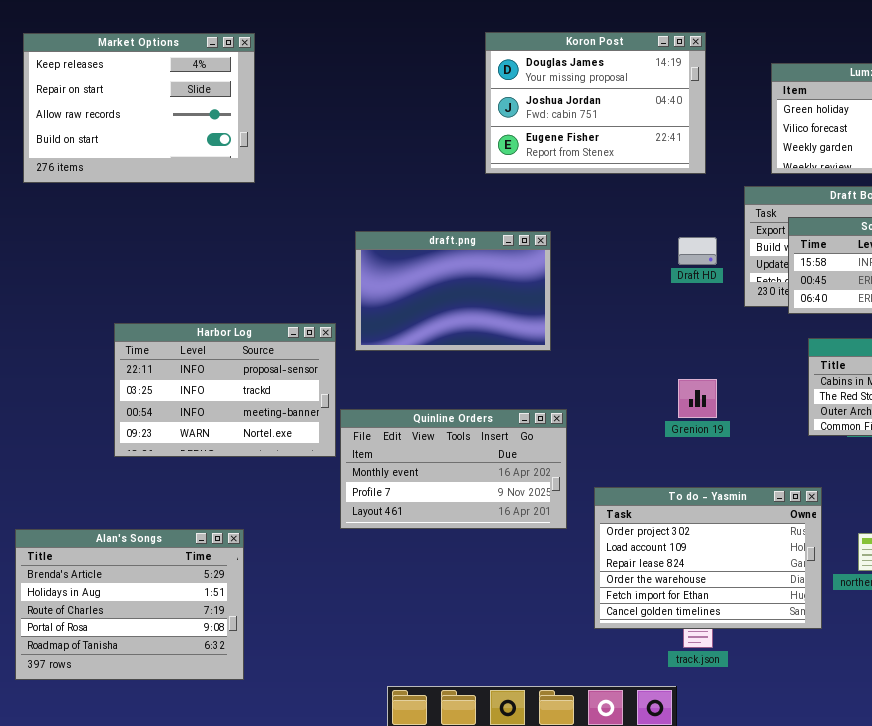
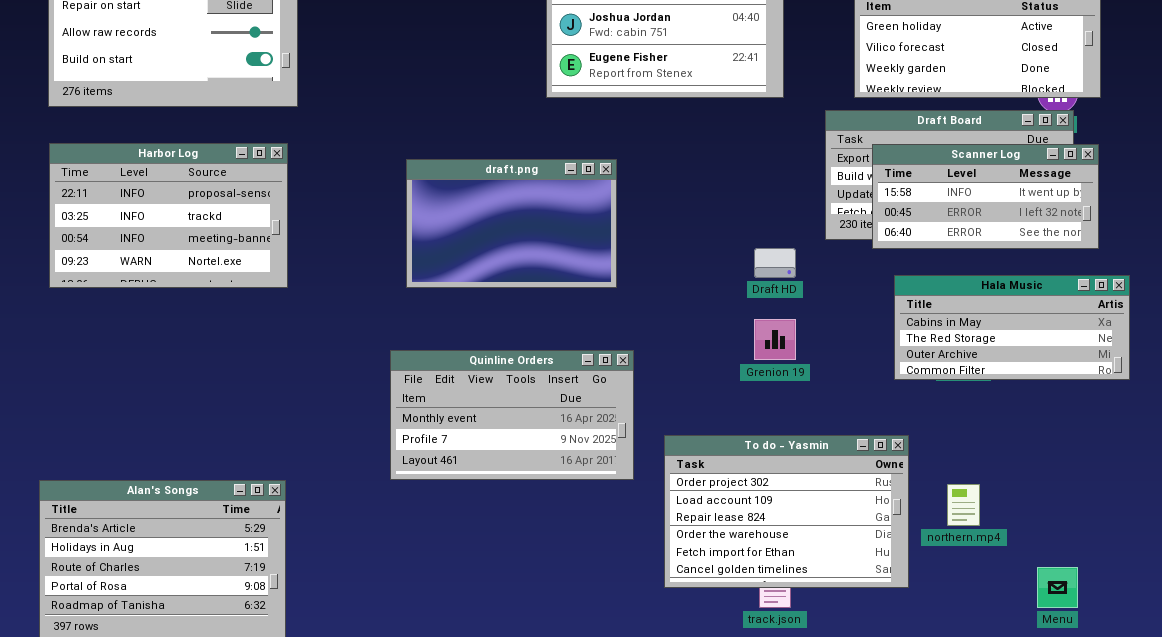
Draft HD: [678,237,717,265] -> [754,248,796,278], moved
Harbor Log: [114,323,336,457] -> [49,143,288,288], moved

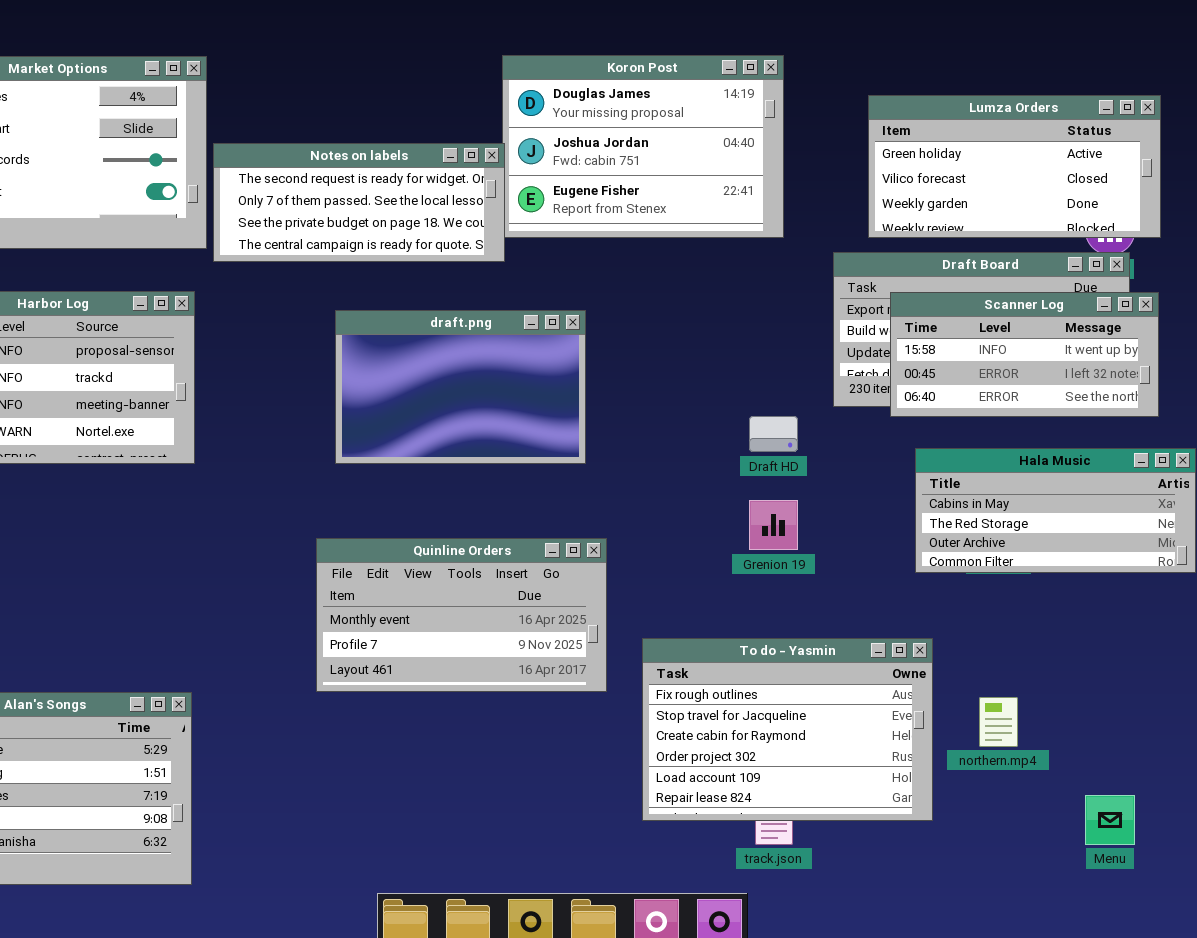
Notes on labels: none -> [213,143,505,262], opened
To do - Yasmin: [664,435,909,588] -> [642,638,933,821], scrolled up 3 rows

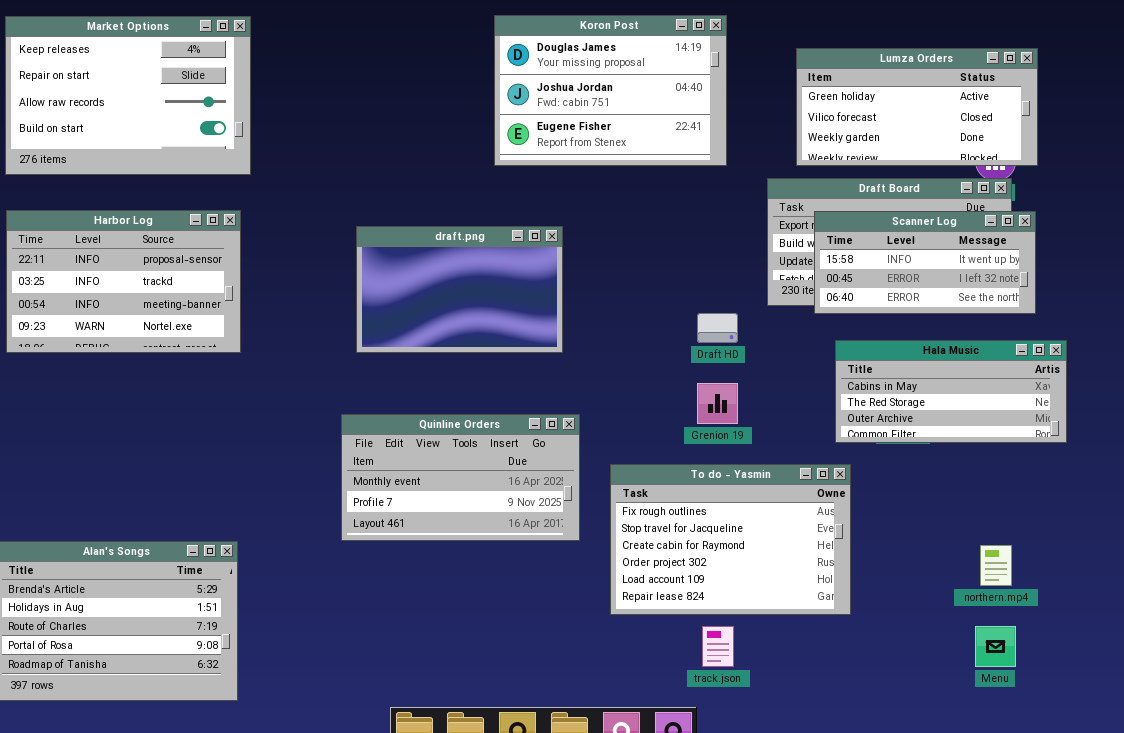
Notes on labels: [213,143,505,262] -> none, closed
To do - Yasmin: [642,638,933,821] -> [610,464,851,615], moved
northern.mp4: [979,697,1018,747] -> [980,545,1012,586], moved

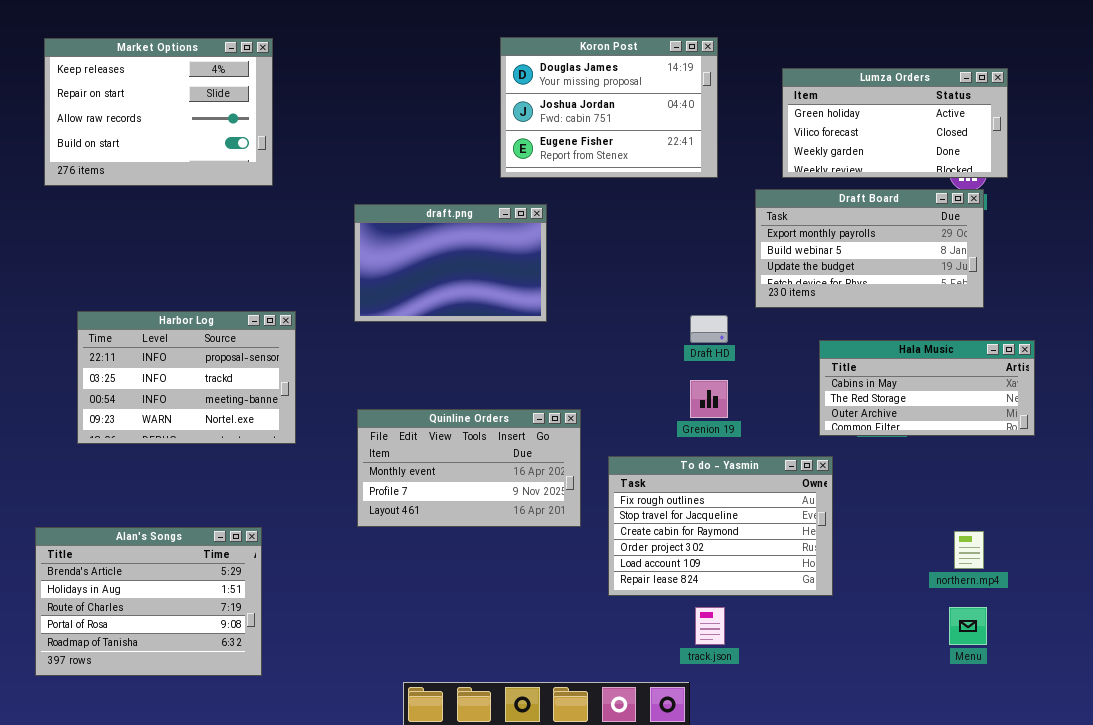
Harbor Log: [6,210,241,353] -> [77,311,296,444], moved
Scanner Log: [814,211,1036,314] -> none, closed
draft.png: [356,226,563,353] -> [354,204,547,322], moved

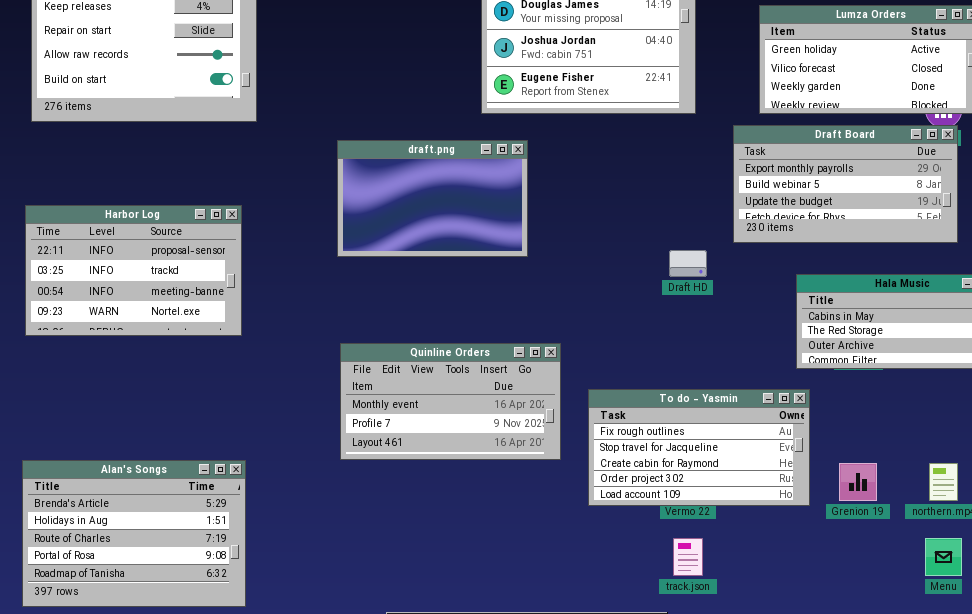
Harbor Log: [77,311,296,444] -> [25,205,242,336], moved
Grenion 19: [690,380,728,418] -> [839,463,877,501], moved
To do - Yasmin: [608,456,833,596] -> [588,389,810,506], resized

